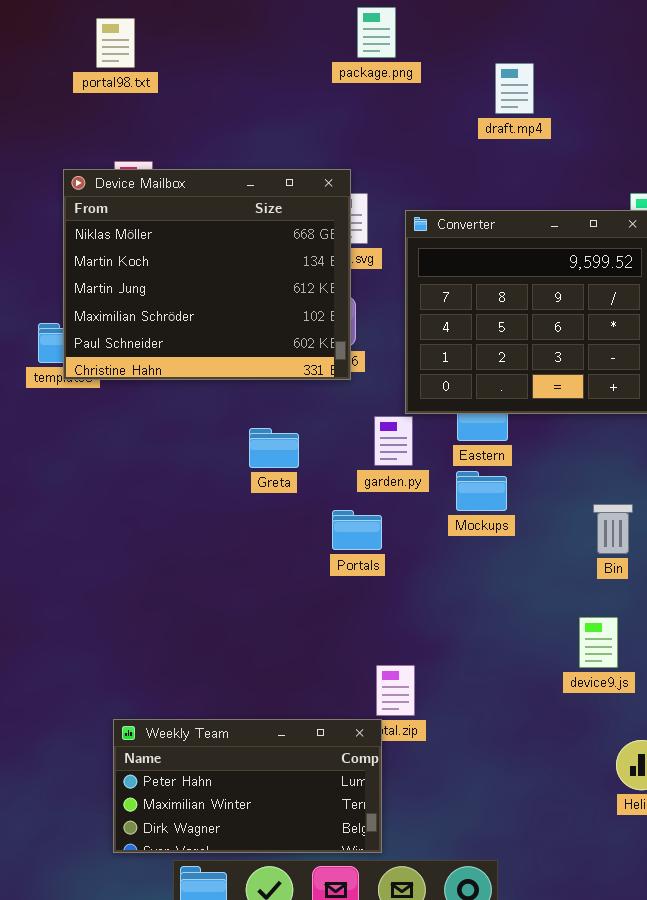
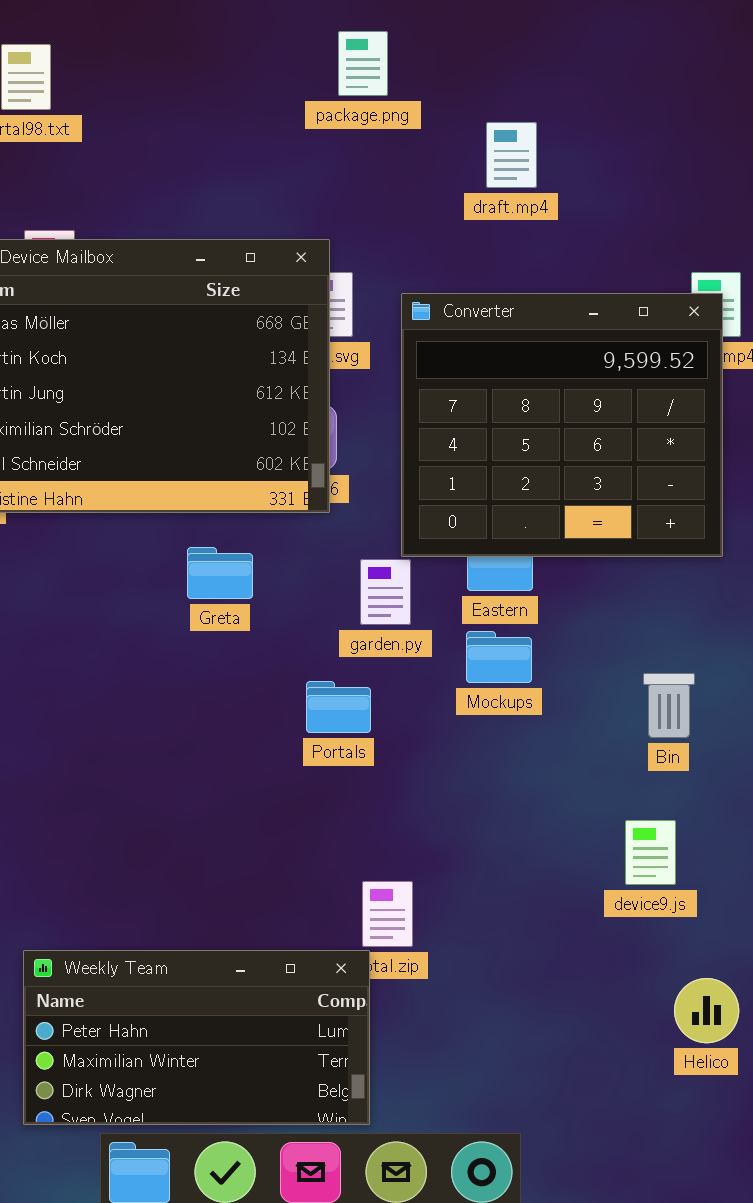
draft.mp4: [495,63,534,114] -> [486,122,537,188], moved
Greta: [249,428,299,468] -> [187,547,253,599], moved

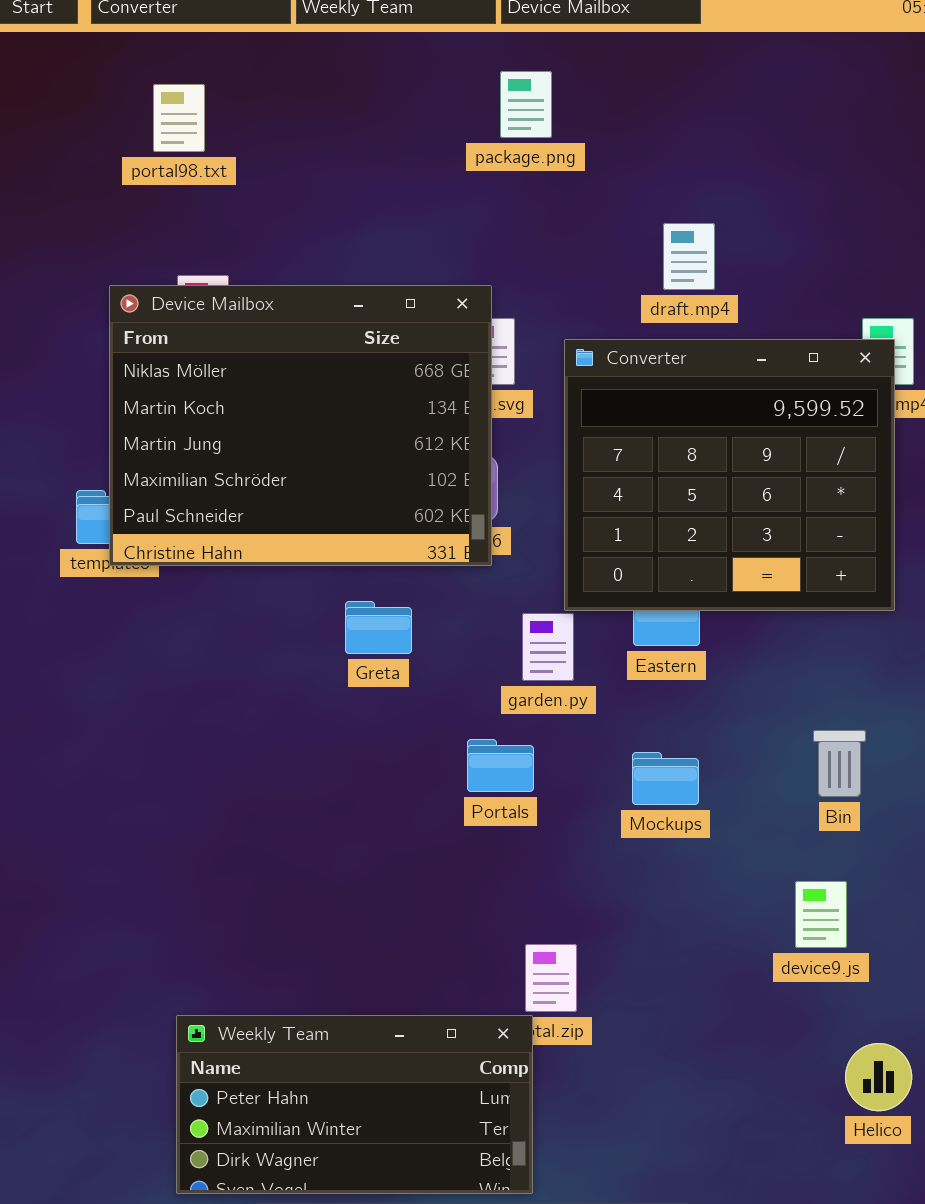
draft.mp4: [486,122,537,188] -> [663,223,715,290], moved
Mockups: [466,631,532,683] -> [632,752,699,805], moved

